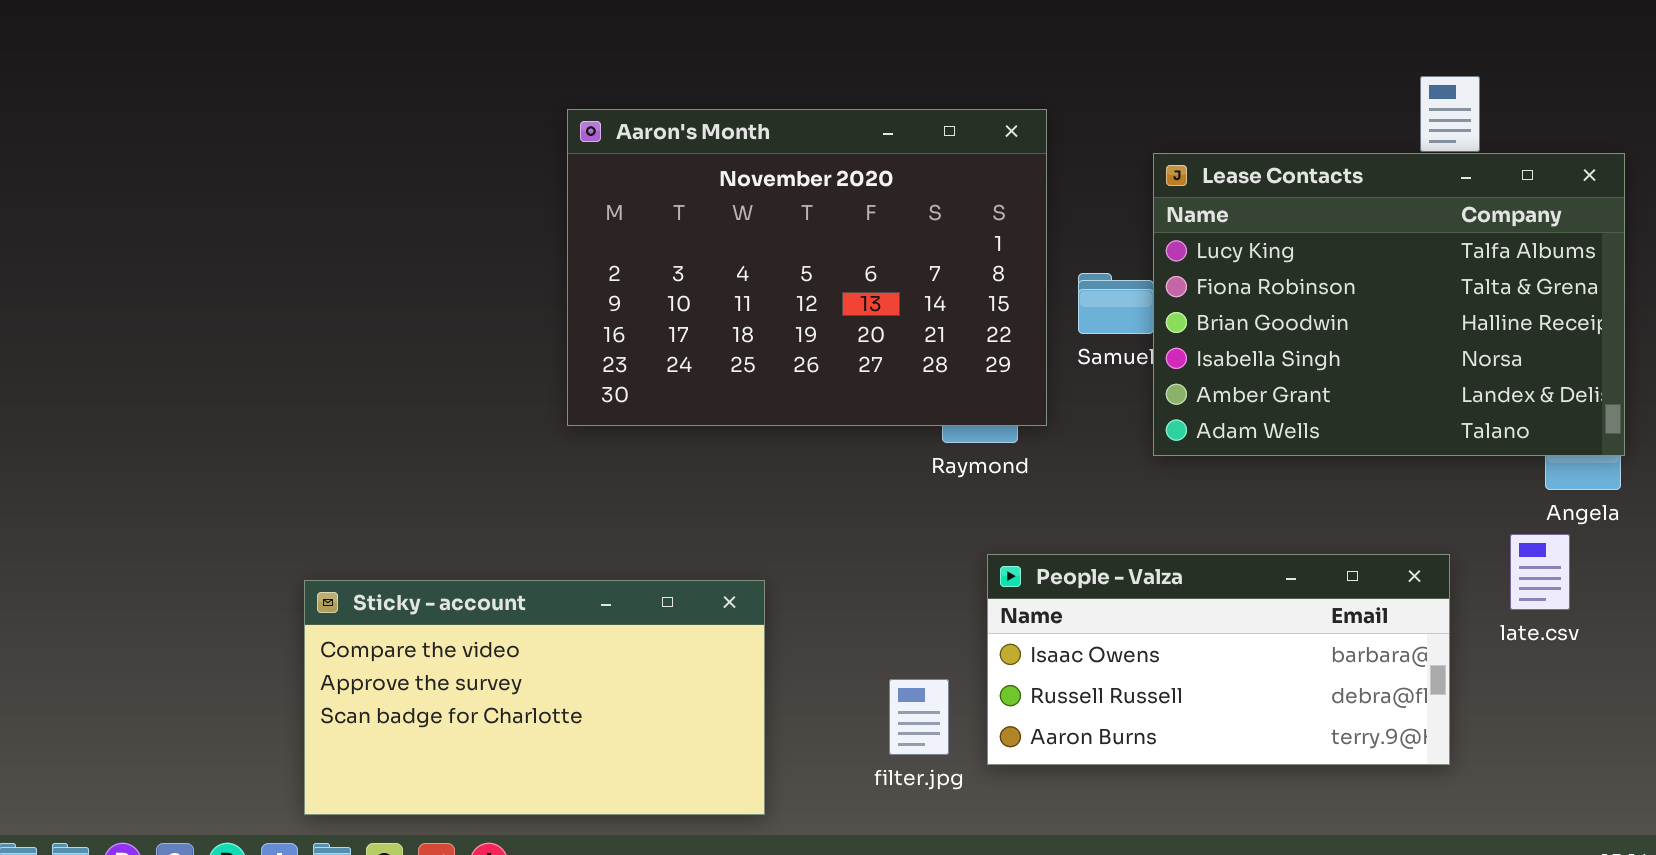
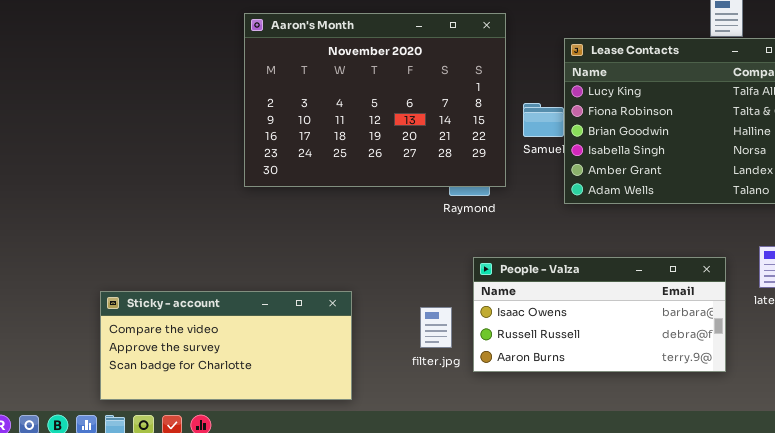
Sticky - account: [304,580,765,815] -> [100,291,352,400], resized
filter.jpg: [889,679,949,755] -> [420,307,452,348], moved

